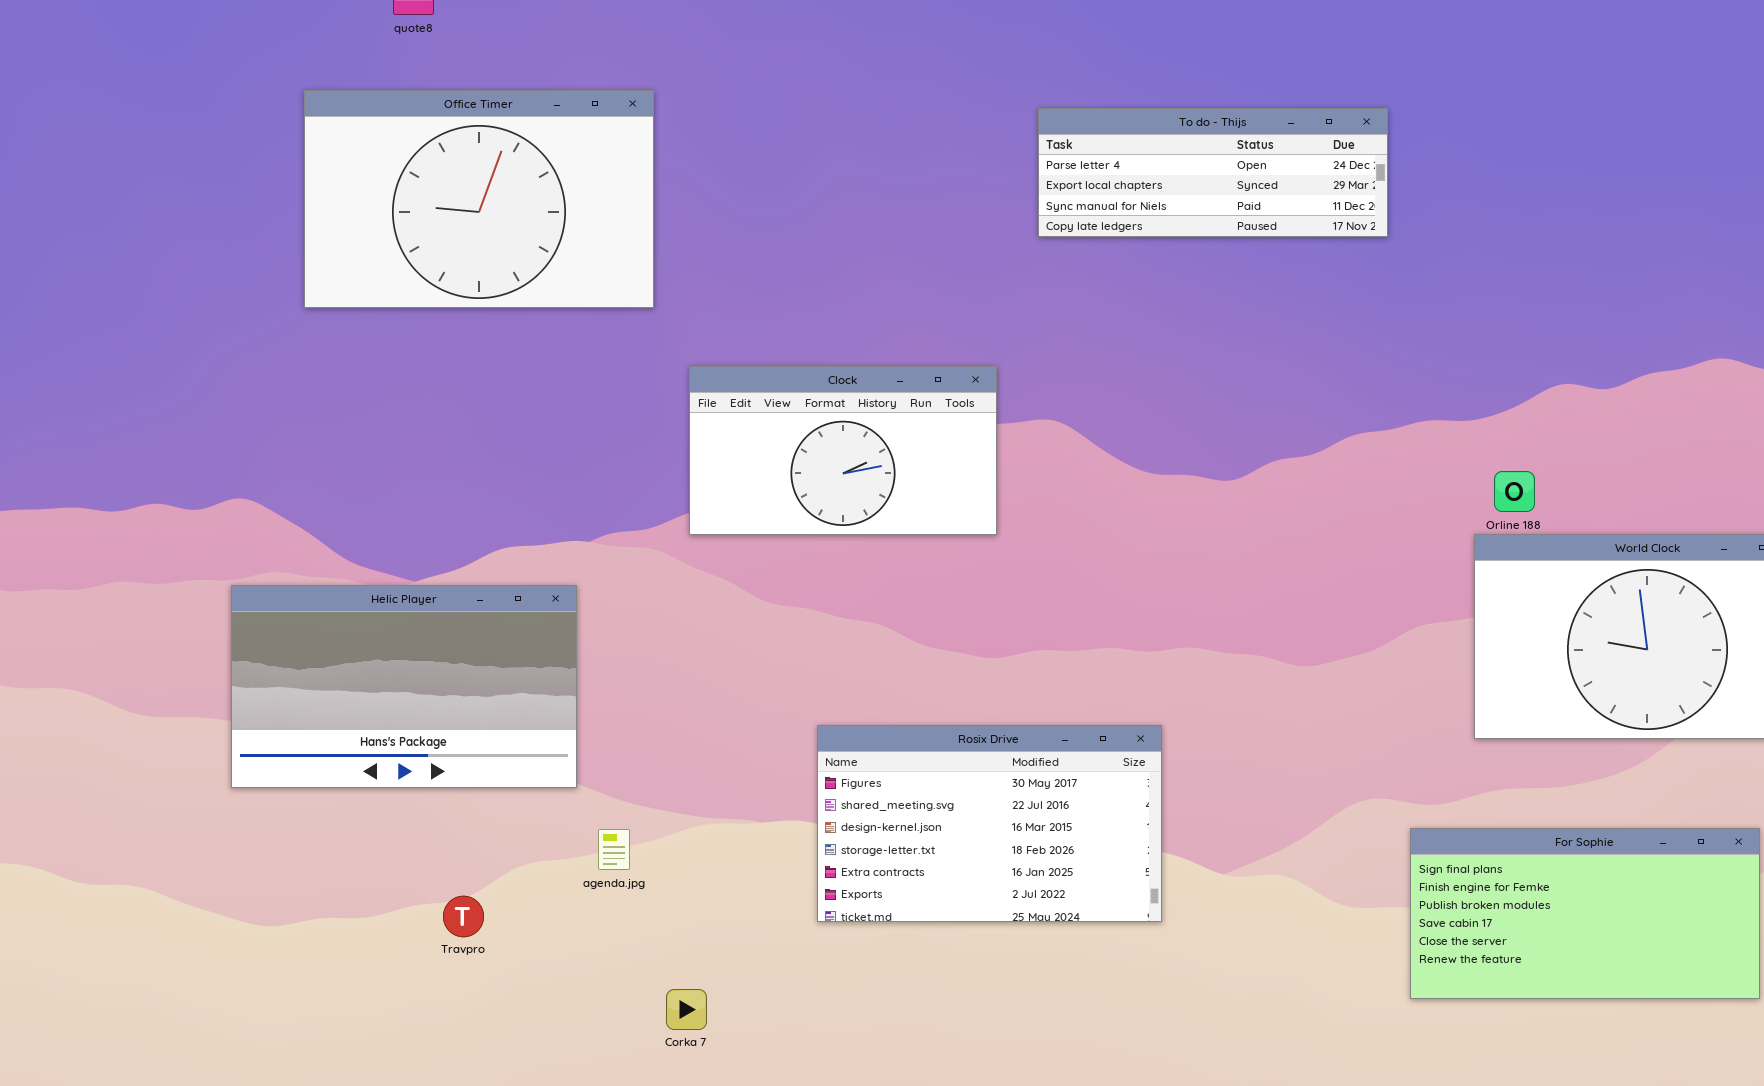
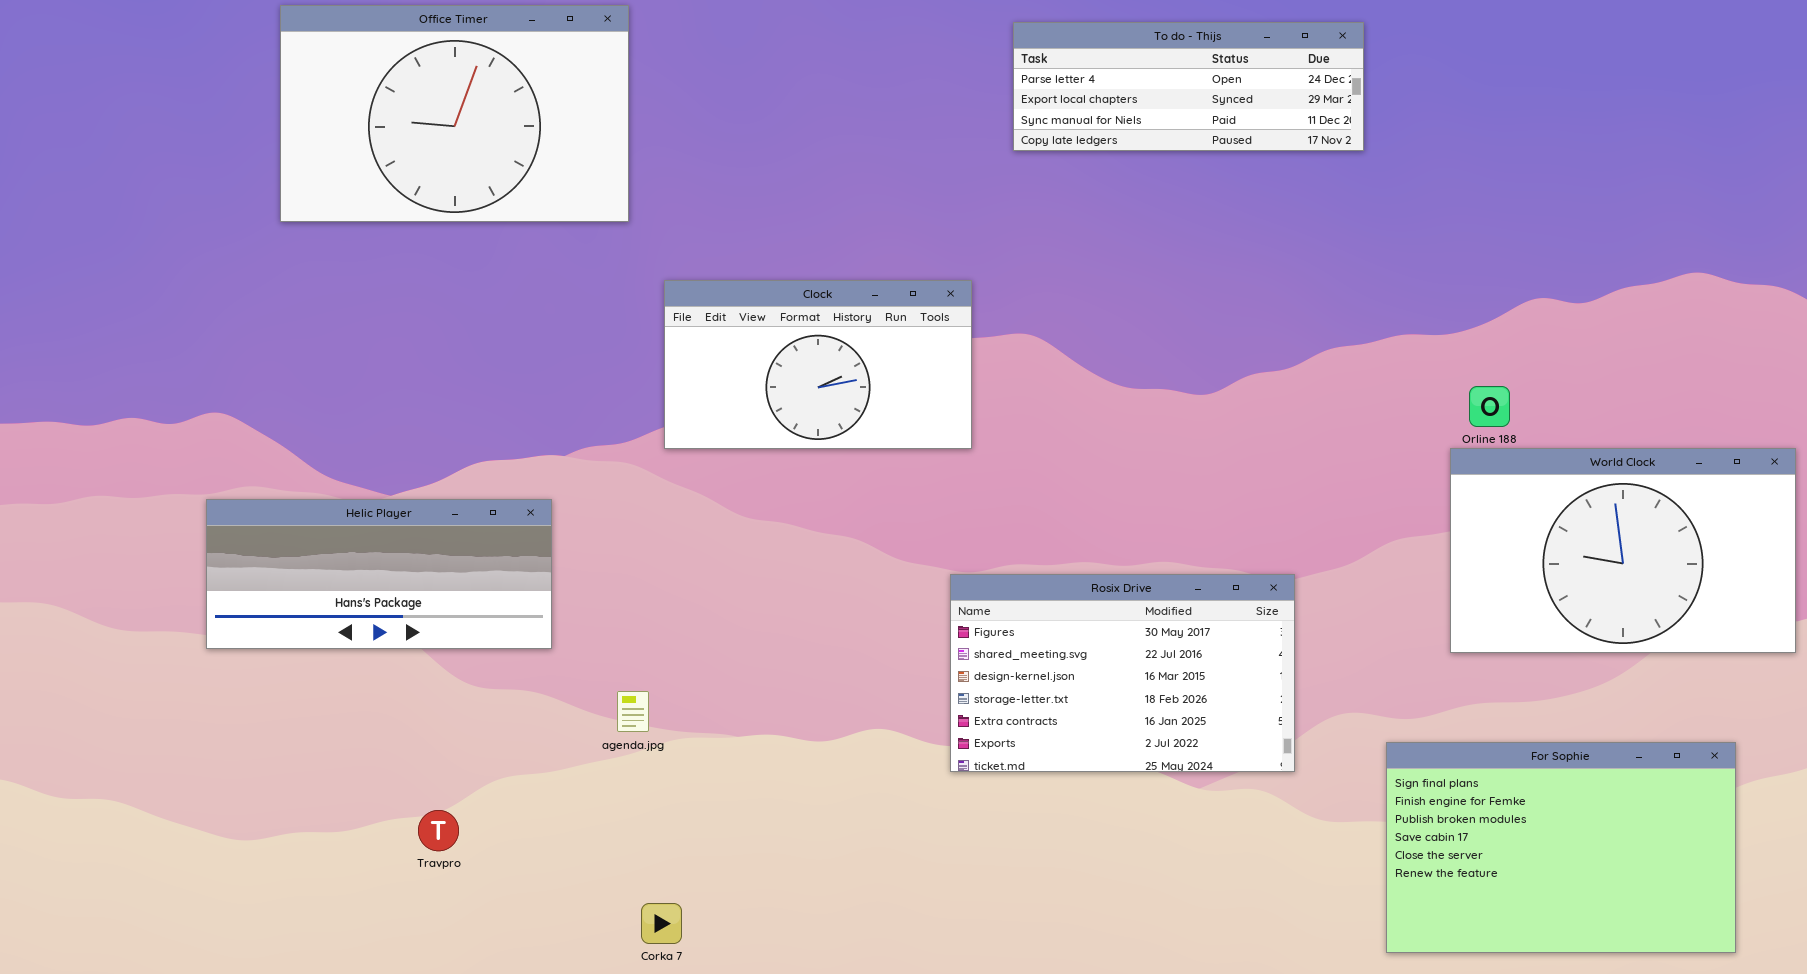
Helic Player: [231,585,577,788] -> [206,499,552,649], resized
Rosix Drive: [817,725,1162,922] -> [950,574,1295,772], moved
For Sophie: [1410,828,1760,999] -> [1386,742,1736,953], resized
agenda.jpg: [598,829,630,870] -> [617,691,649,732], moved

